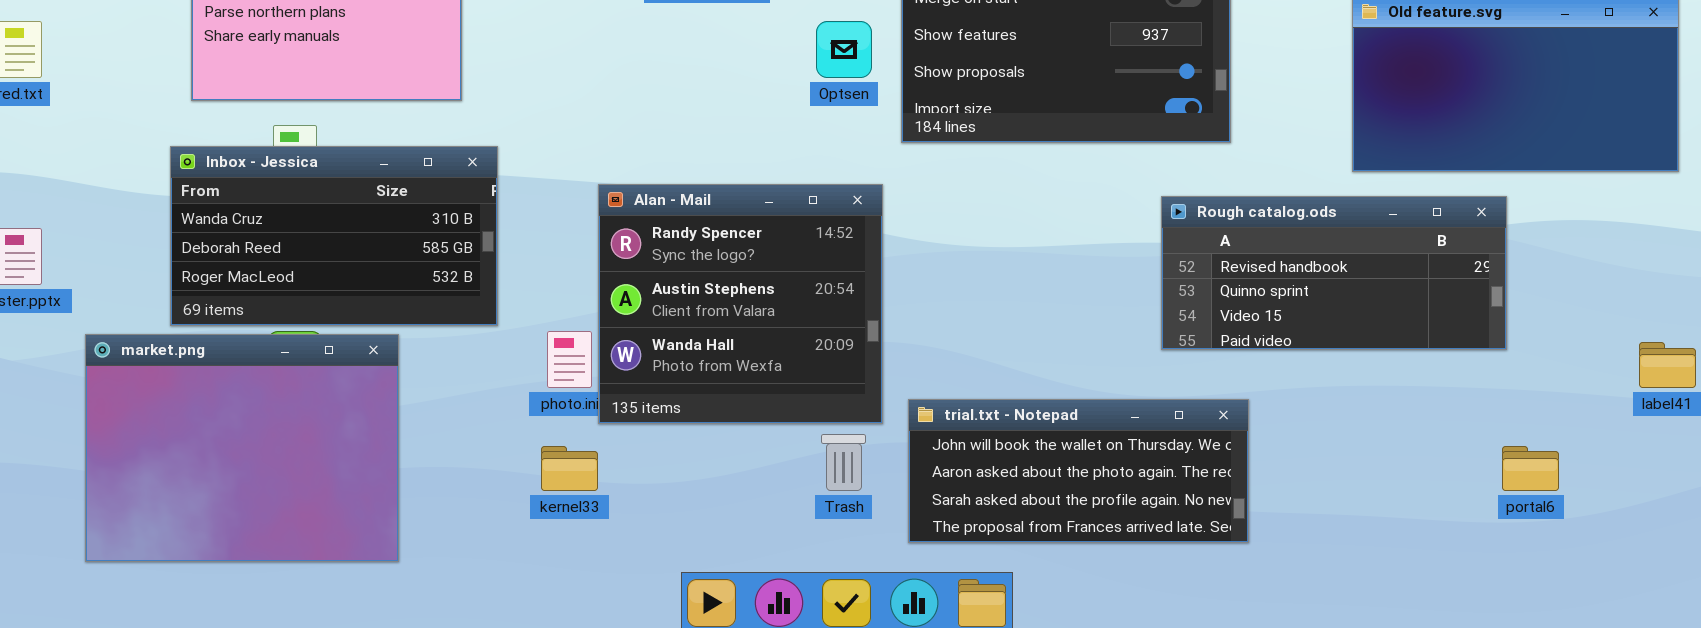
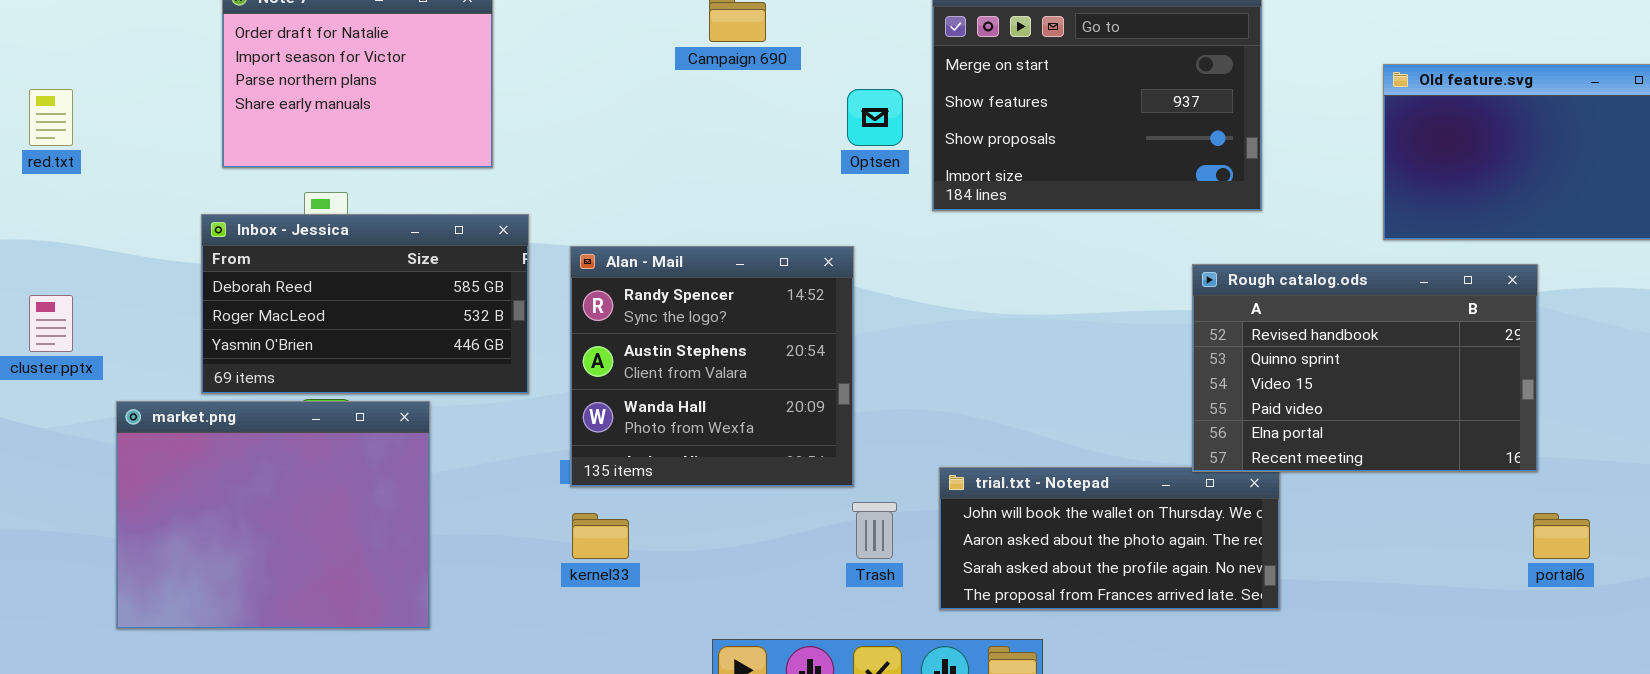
Inbox - Jessica: [170,146,498,326] -> [201,214,529,394], scrolled down 1 row
Alan - Mail: [598,184,883,424] -> [570,246,854,487], moved
Rough catalog.ods: [1161,196,1507,350] -> [1192,264,1538,472], resized

